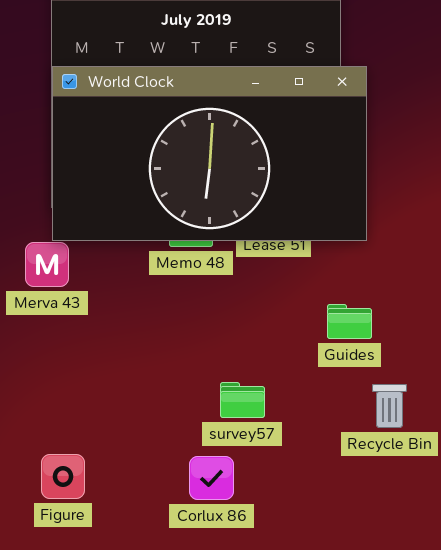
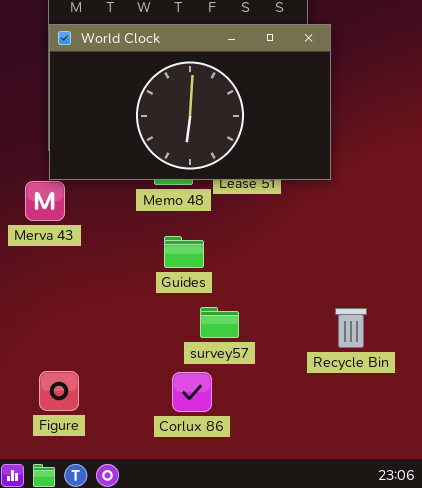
Guides: [327,304,372,339] -> [164,236,204,268], moved

